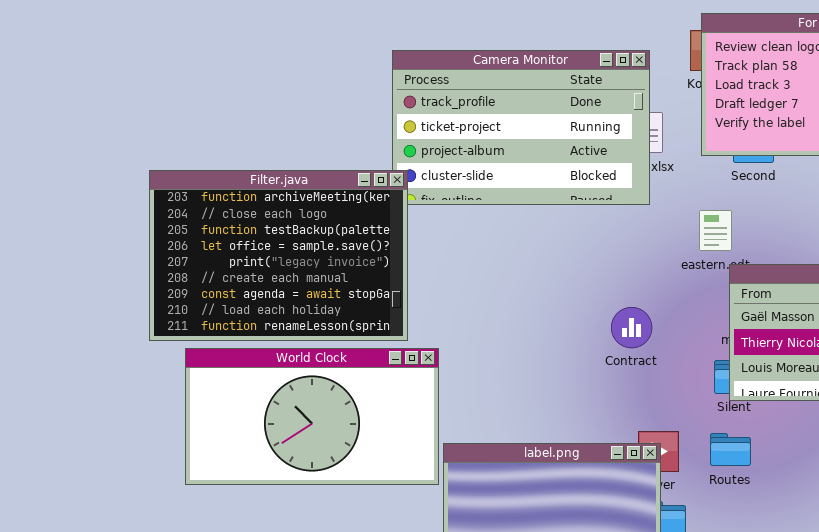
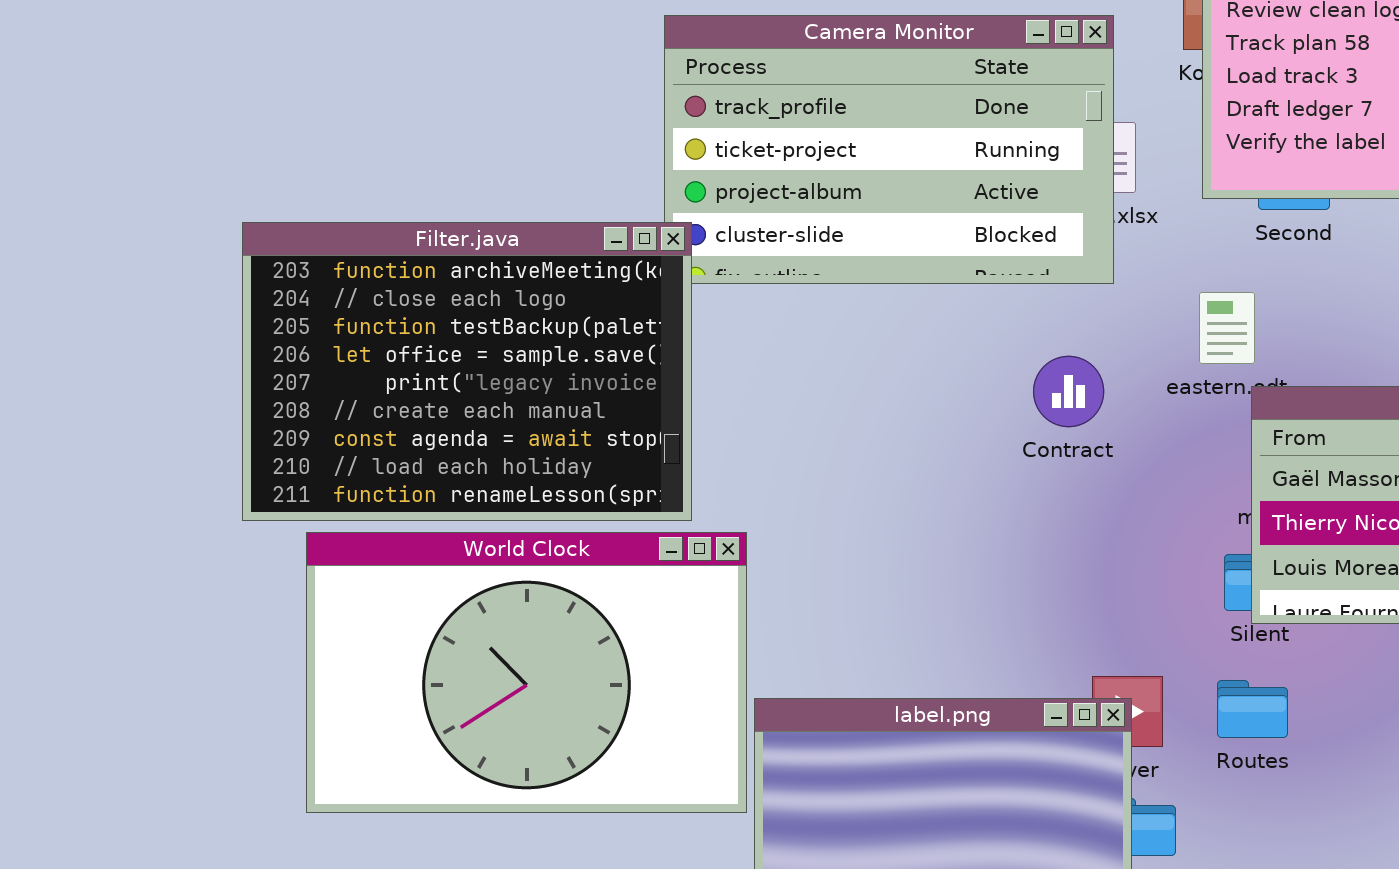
Contract: [611,307,652,348] -> [1033,356,1104,427], moved
World Clock: [185,348,439,485] -> [306,532,747,813], resized

